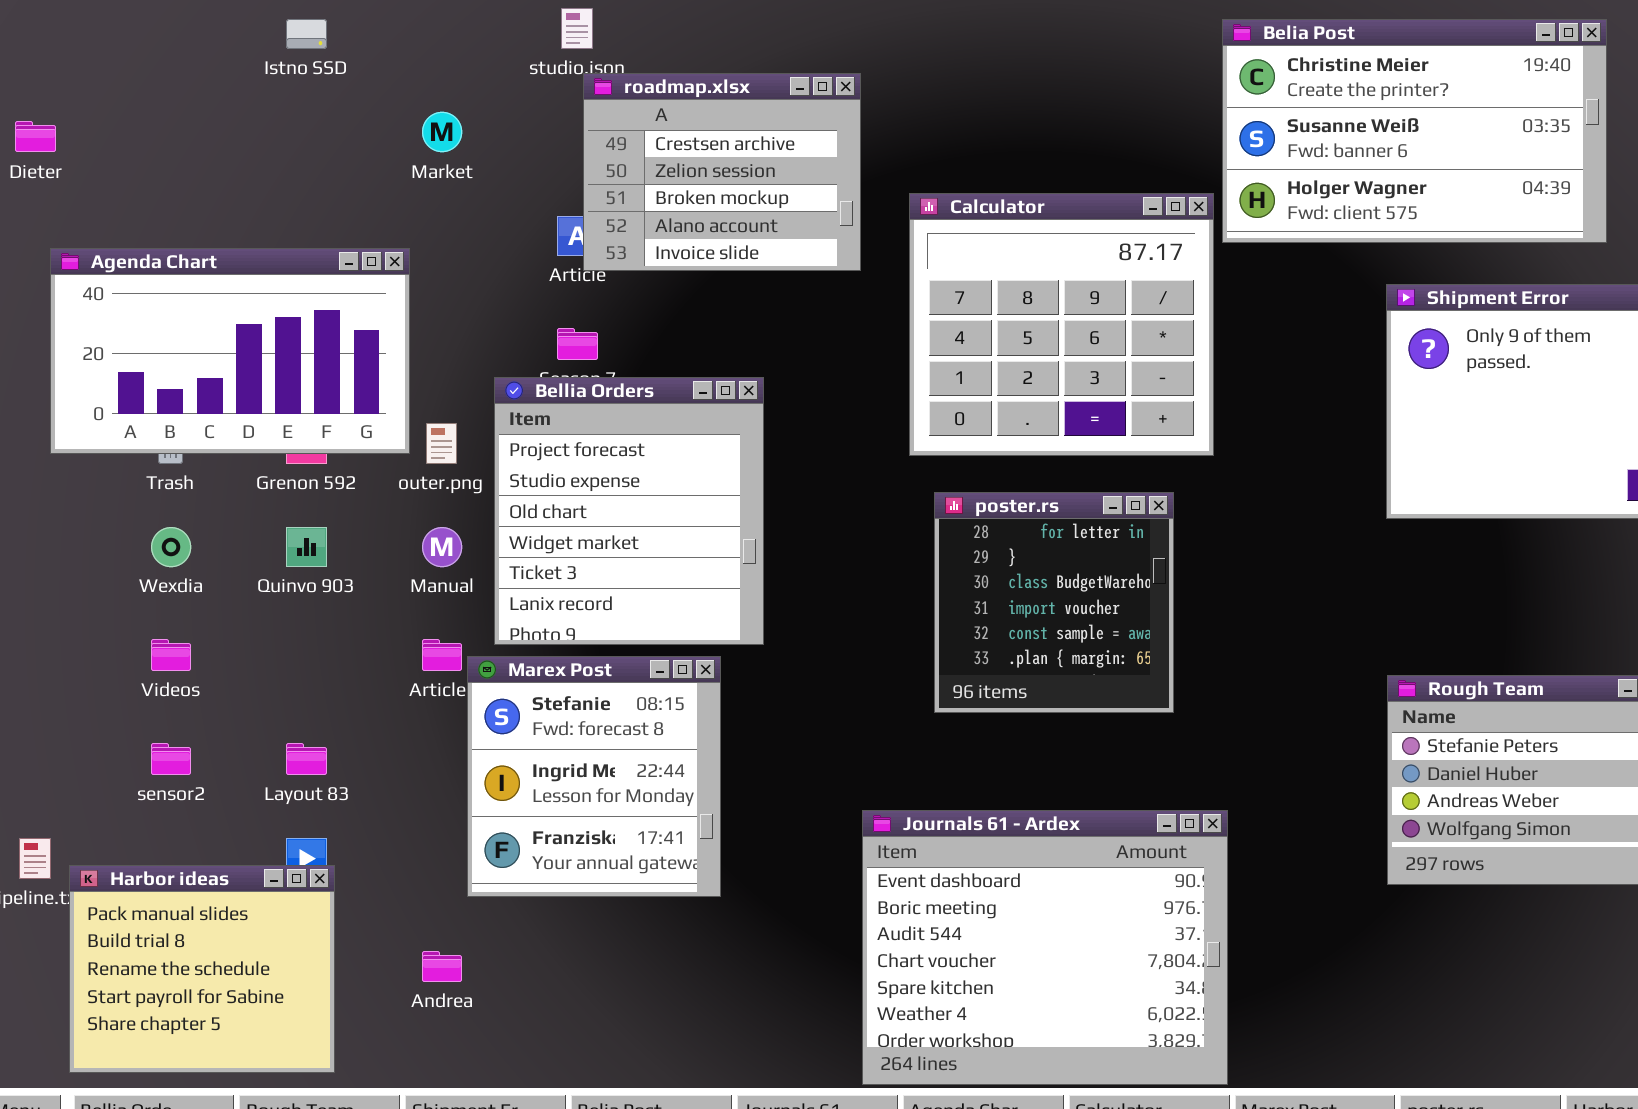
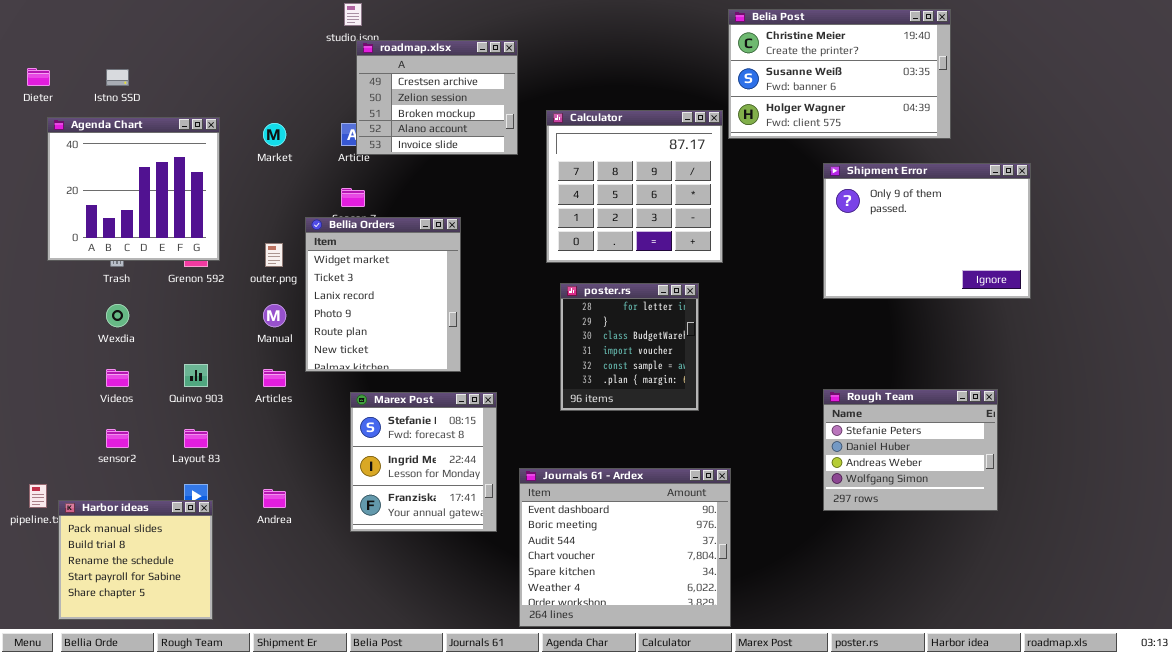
Istno SSD: [286,19,327,49] -> [106,69,129,86], moved
Market: [422,112,462,152] -> [263,123,286,146], moved
Agenda Chart: [50,248,410,454] -> [47,117,220,261], resized
Bellia Orders: [494,377,764,645] -> [305,217,461,372], scrolled down 3 rows
Quinvo 903: [286,527,327,567] -> [184,364,208,387], moved
Marex Post: [467,656,721,897] -> [350,392,497,532], moved
Andrea: [422,951,462,982] -> [263,489,286,508], moved

